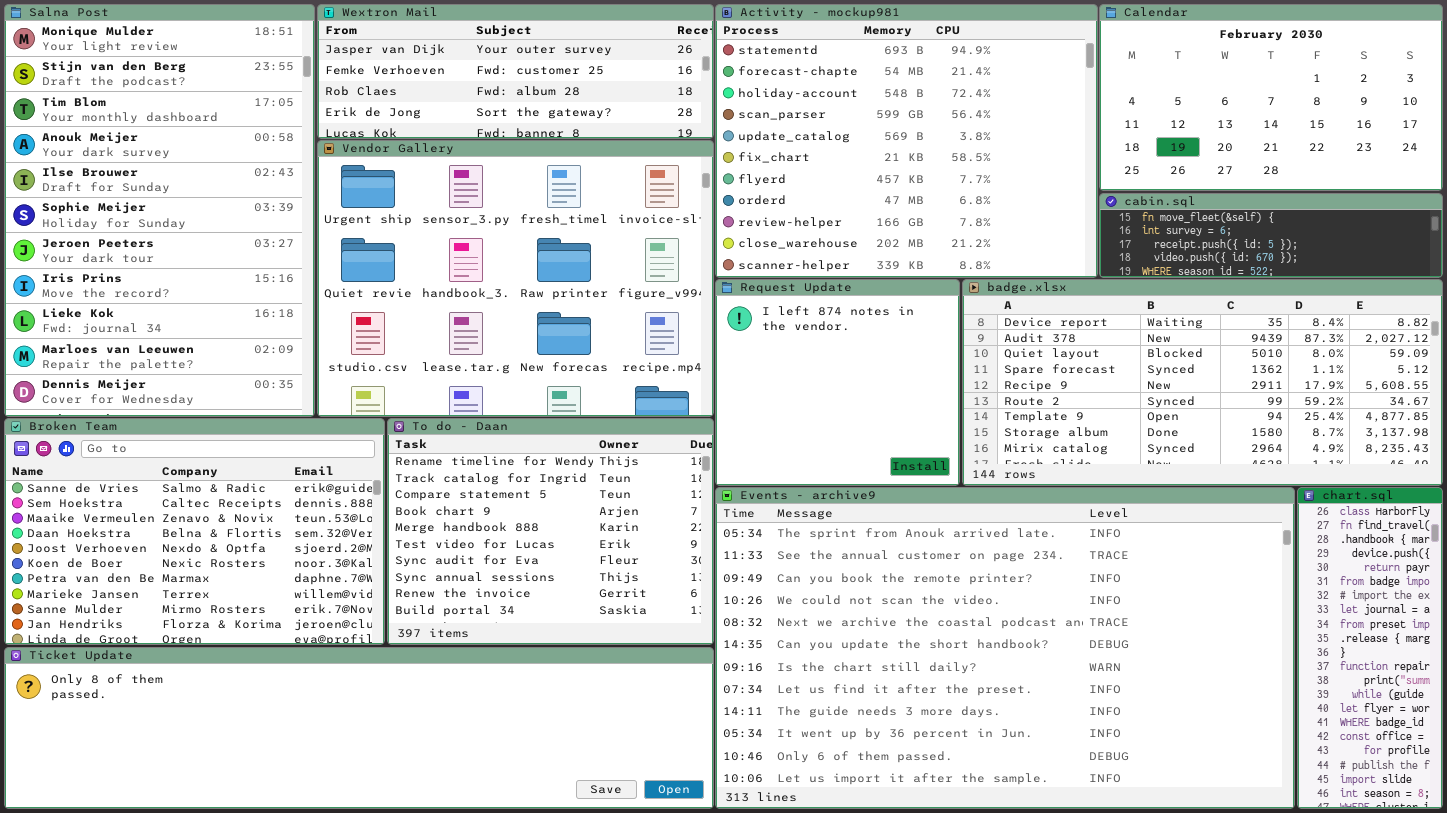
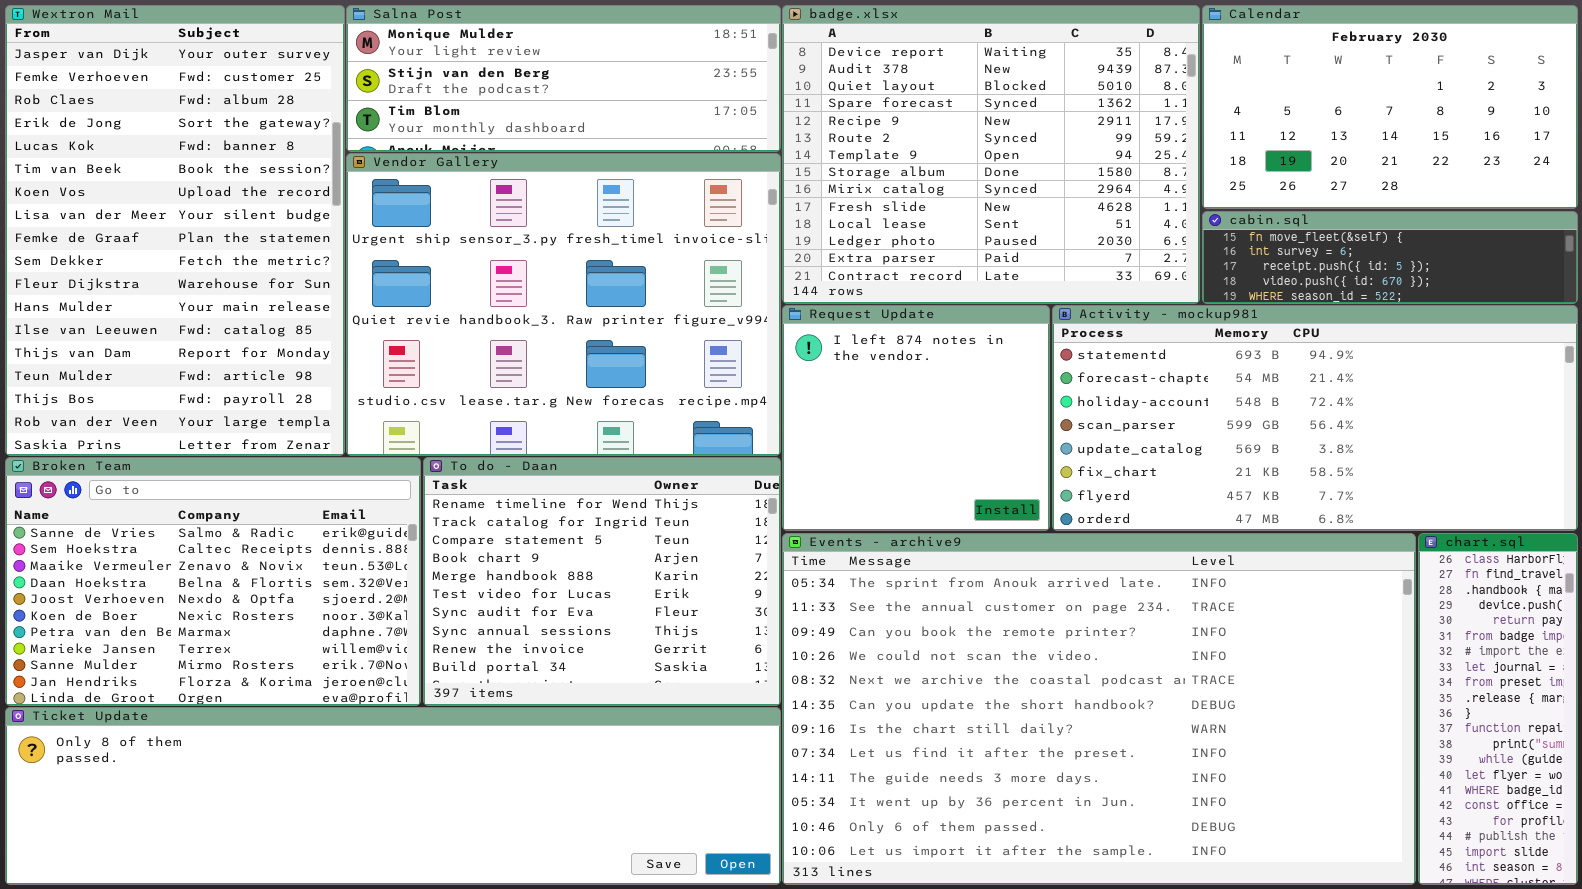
Salna Post: [4,4,315,417] -> [346,5,781,152], moved, resized
Wextron Mail: [317,4,714,139] -> [5,5,345,456], moved, resized
Activity - mockup981: [715,4,1098,278] -> [1052,305,1578,531], moved, resized
badge.xlsx: [962,279,1443,486] -> [782,5,1200,304], moved, resized

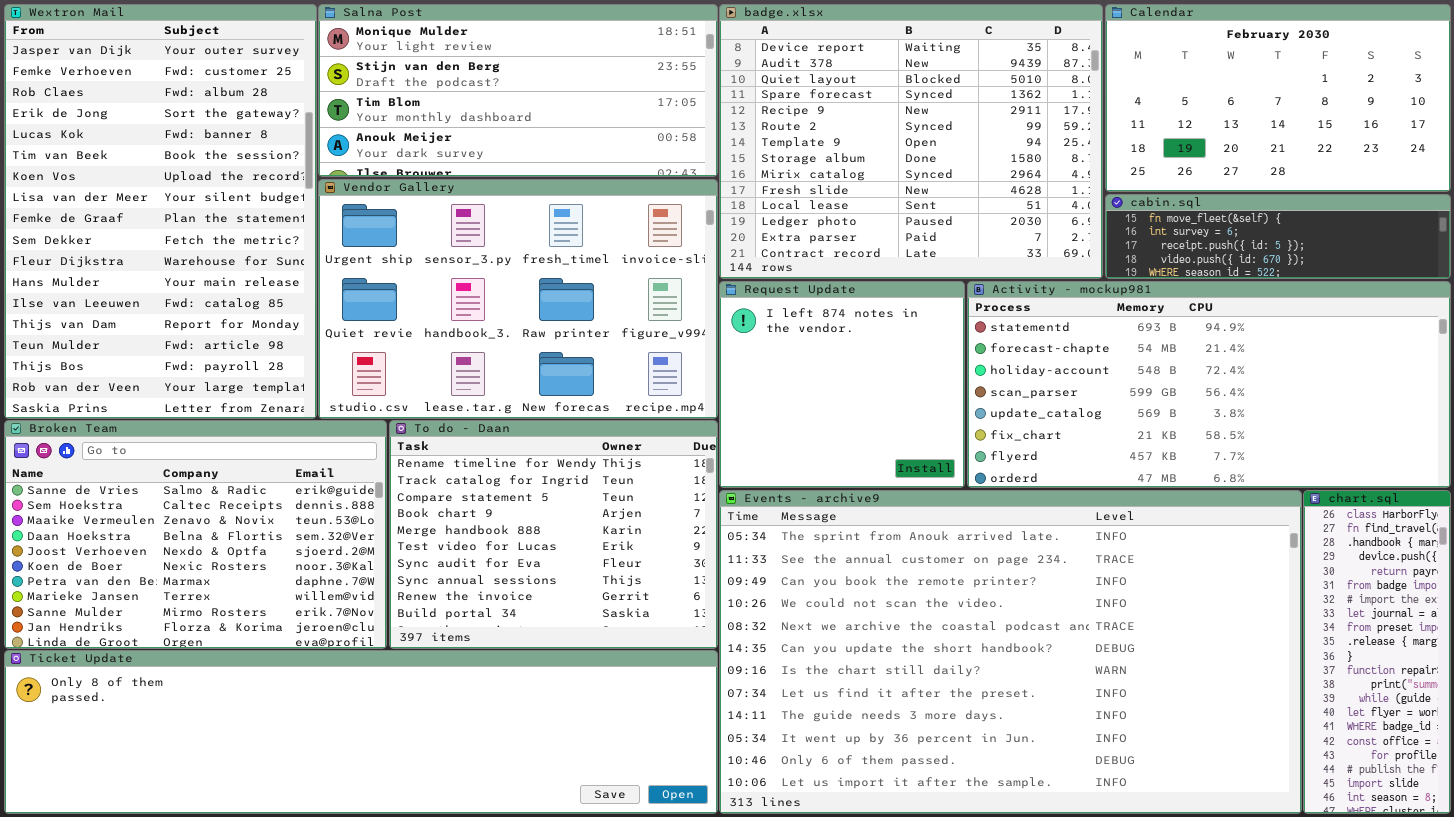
Salna Post: [346,5,781,152] -> [318,4,718,177], resized
Vendor Gallery: [346,153,781,456] -> [318,179,718,419], resized

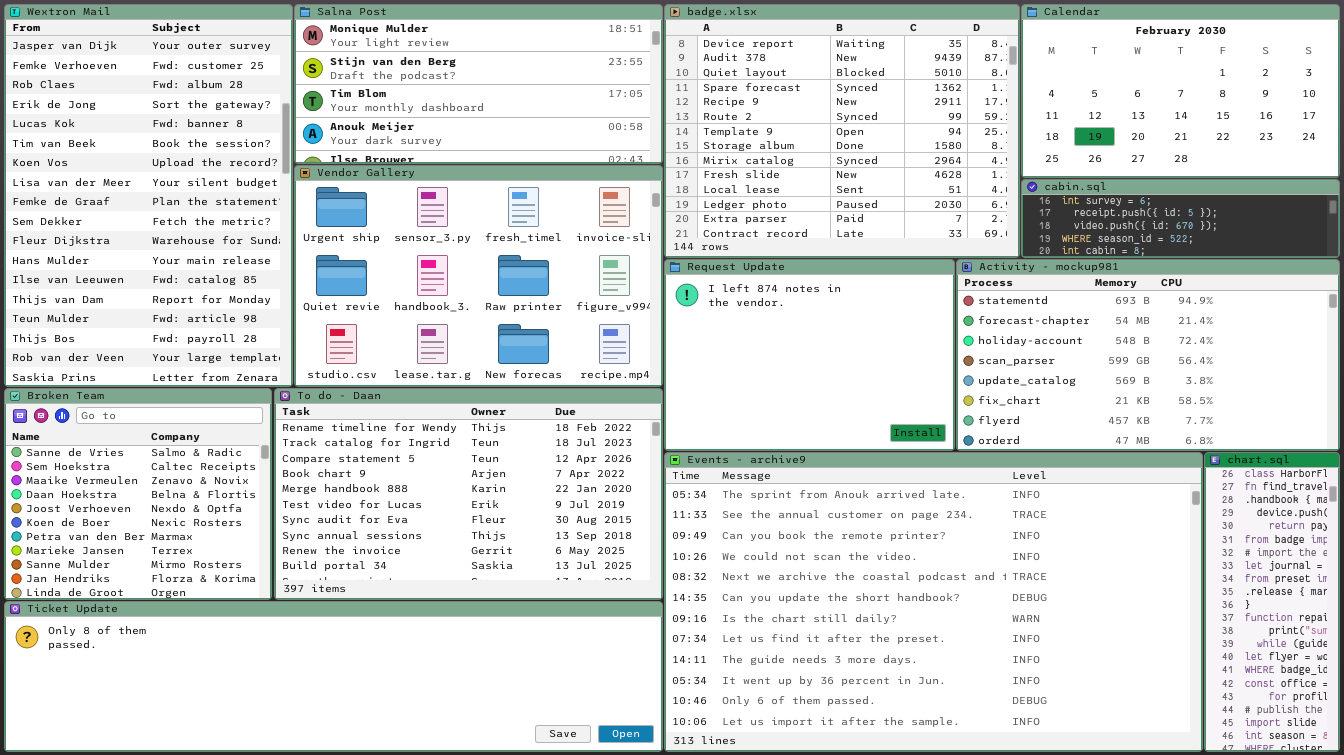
cabin.sql: [1105,194,1451,279] -> [1021,179,1340,258], scrolled down 1 row
Request Update: [719,281,965,488] -> [664,259,955,451], resized
Activity - mockup981: [967,281,1451,488] -> [956,259,1340,451], resized
Broken Team: [4,420,387,649] -> [4,388,272,600], resized
To do - Daan: [389,420,718,649] -> [274,388,663,600], resized

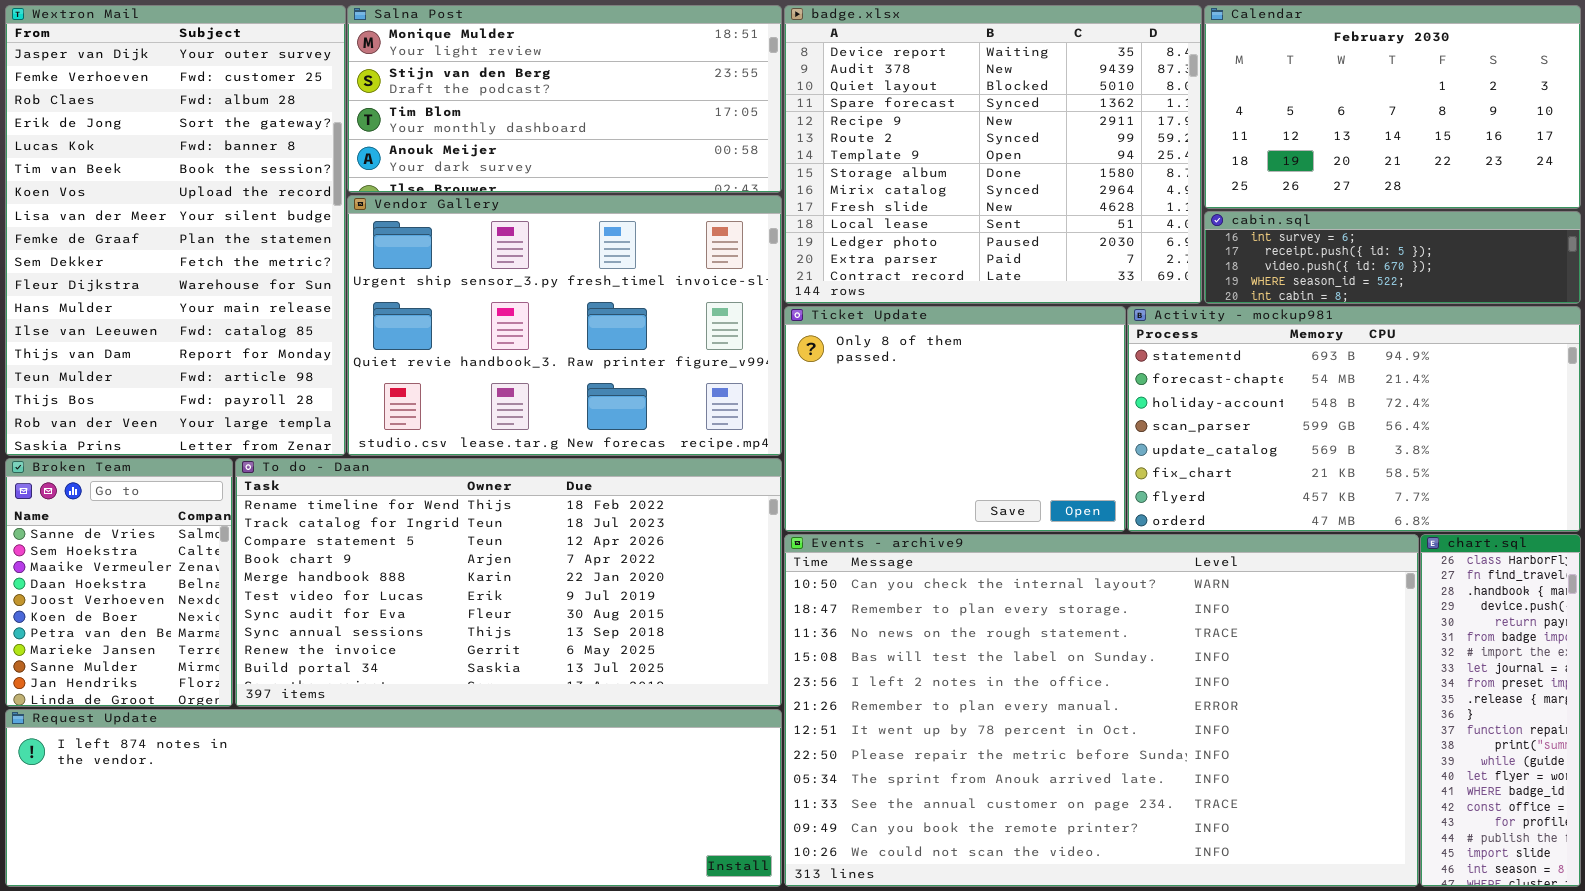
Request Update: [664,259,955,451] -> [5,709,782,887], moved, resized
Broken Team: [4,388,272,600] -> [5,458,233,707], resized
To do - Daan: [274,388,663,600] -> [235,458,782,707], resized
Events - archive9: [664,452,1203,752] -> [784,534,1419,887], scrolled up 8 rows
Ticket Update: [4,601,663,752] -> [784,306,1126,532], moved, resized

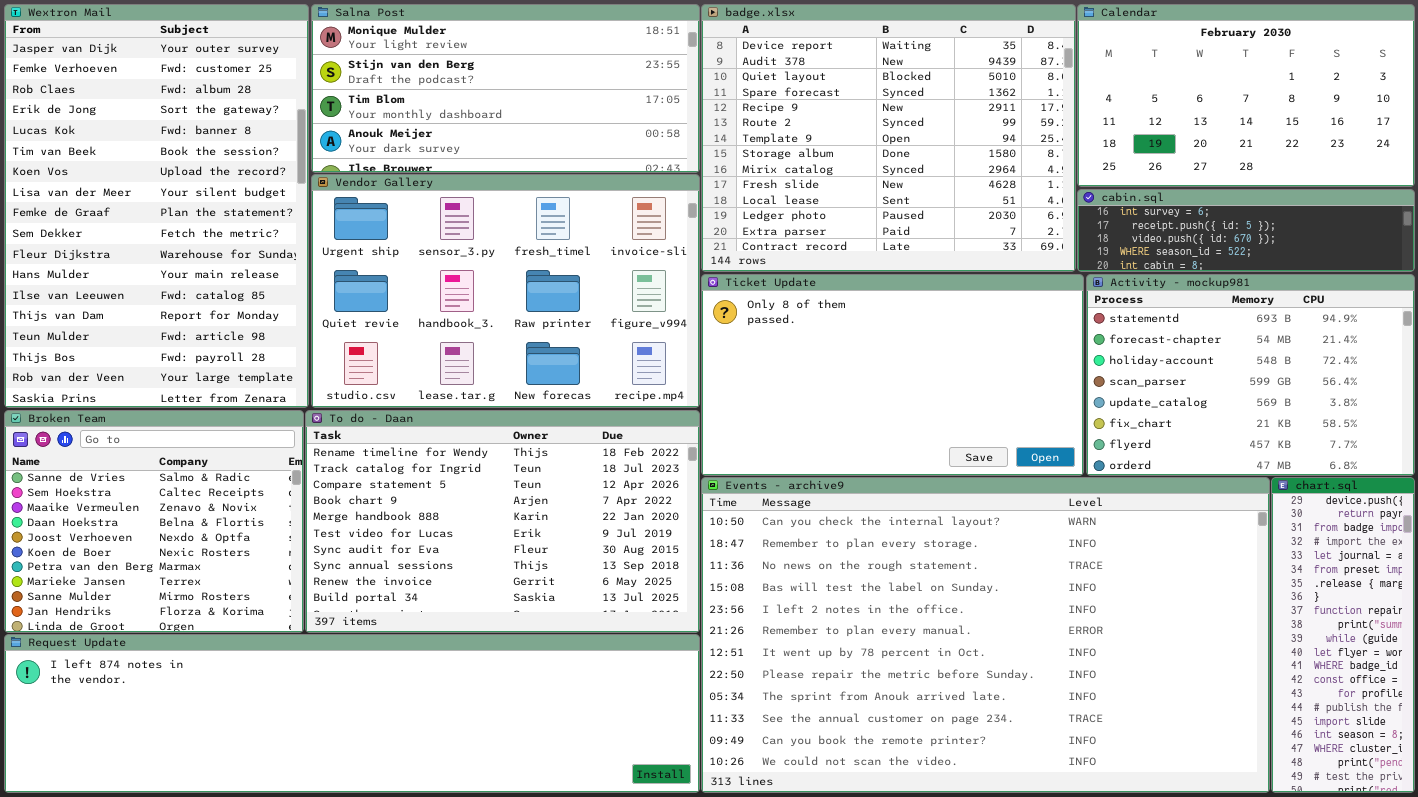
Ticket Update: [784,306,1126,532] -> [701,274,1084,476], resized
Activity - mockup981: [1127,306,1581,532] -> [1086,274,1415,476], resized
Broken Team: [5,458,233,707] -> [4,410,304,633], resized
To do - Daan: [235,458,782,707] -> [305,410,700,633], resized
chart.sql: [1420,534,1581,887] -> [1271,477,1415,793], scrolled down 3 rows

